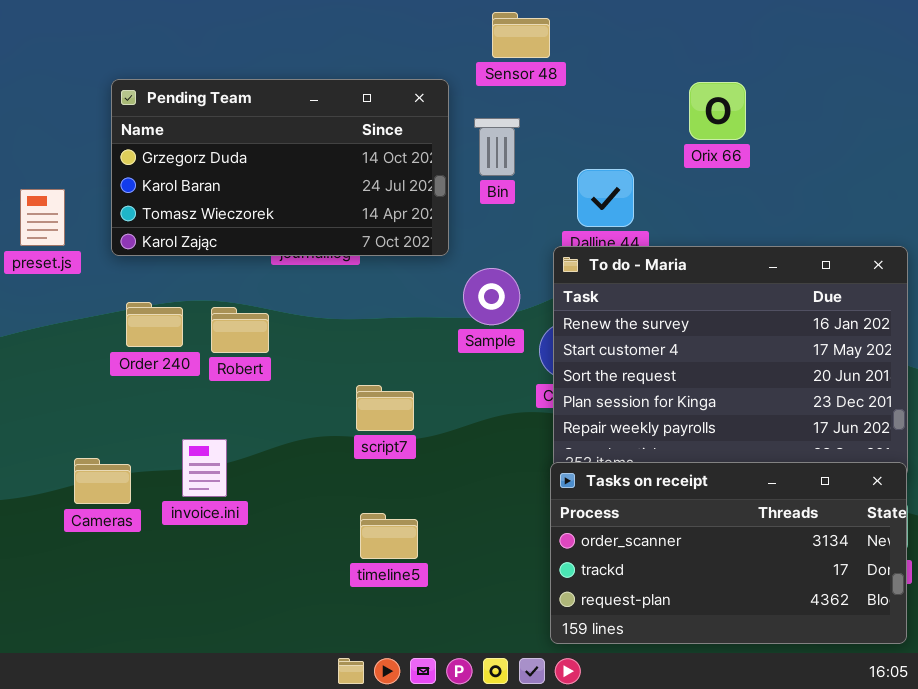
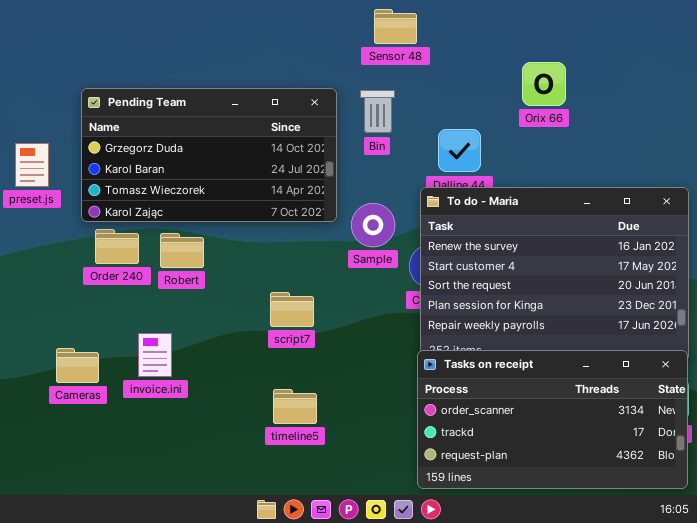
Pending Team: [111,79,449,256] -> [81,88,337,222], moved

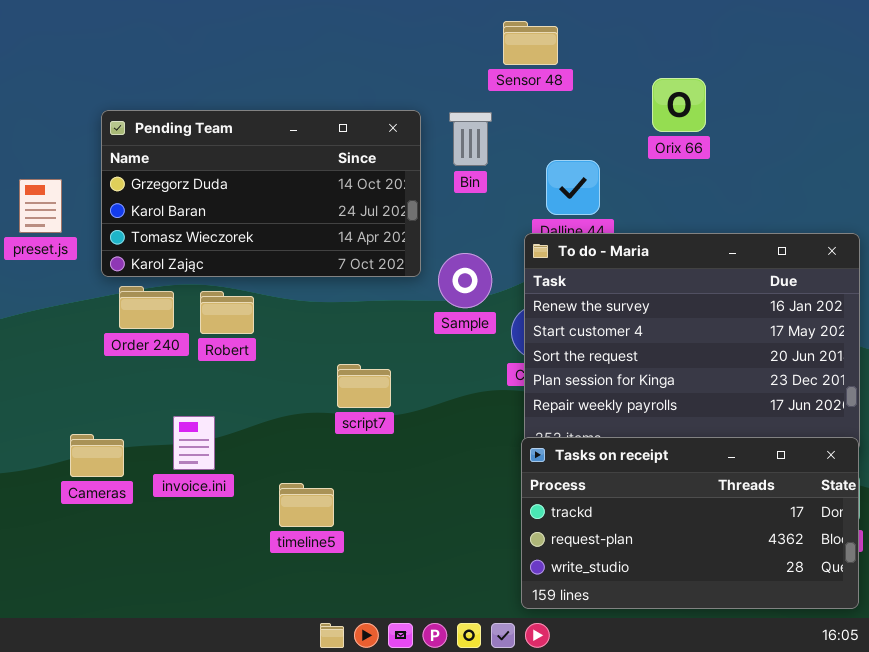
Sensor 48: [374,9,417,44] -> [503,21,558,65], moved
Tasks on receipt: [417,350,688,489] -> [521,437,859,609], scrolled down 1 row
timeline5: [273,389,317,424] -> [279,483,334,527], moved

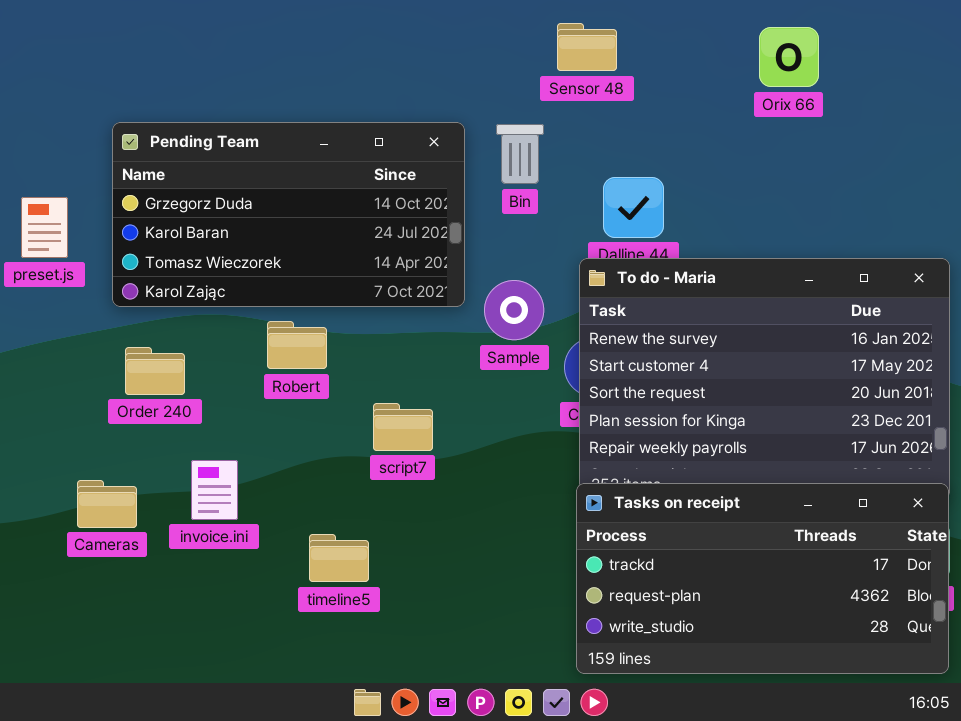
Orix 66: [652,78,706,132] -> [759,27,819,87], moved
Order 240: [119,286,174,329] -> [125,347,185,395], moved
Robert: [200,291,254,334] -> [267,321,327,369], moved

